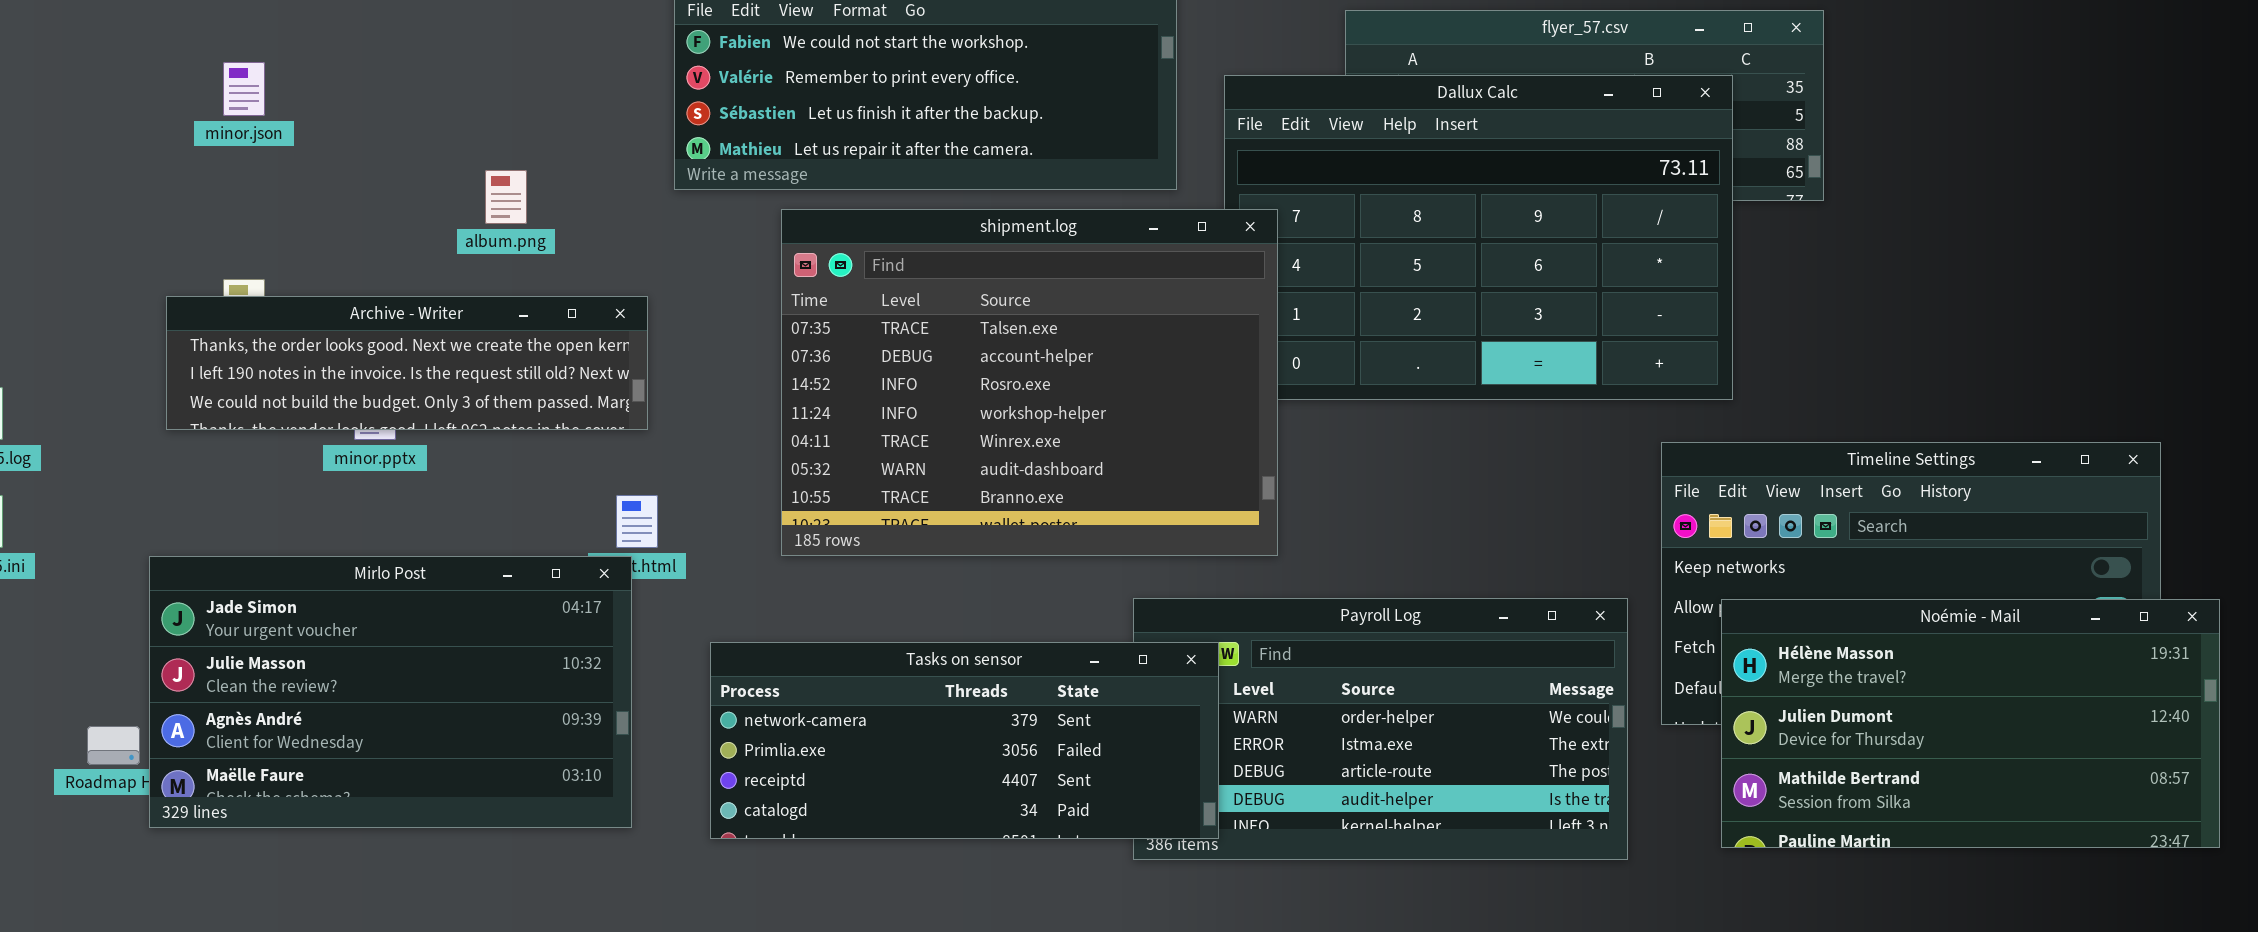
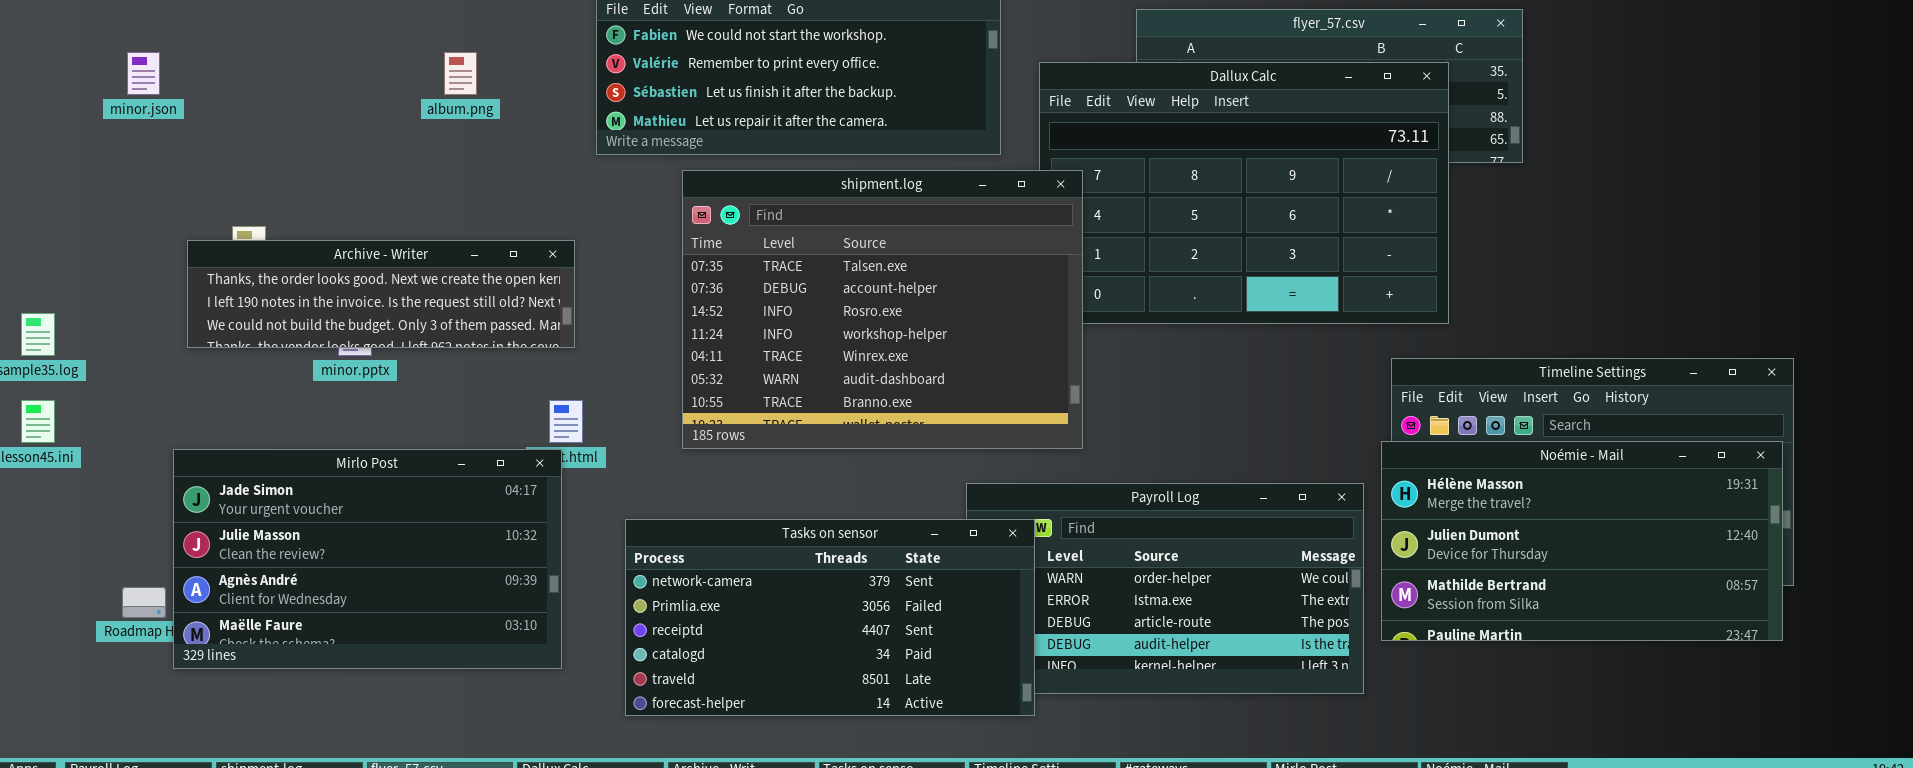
minor.json: [223,62,265,116] -> [127,52,160,95], moved
album.png: [485,170,527,224] -> [444,52,477,95], moved
Noémie - Mail: [1721,599,2220,848] -> [1381,441,1783,641], moved
Tasks on sensor: [710,642,1219,839] -> [625,519,1035,716], resized

